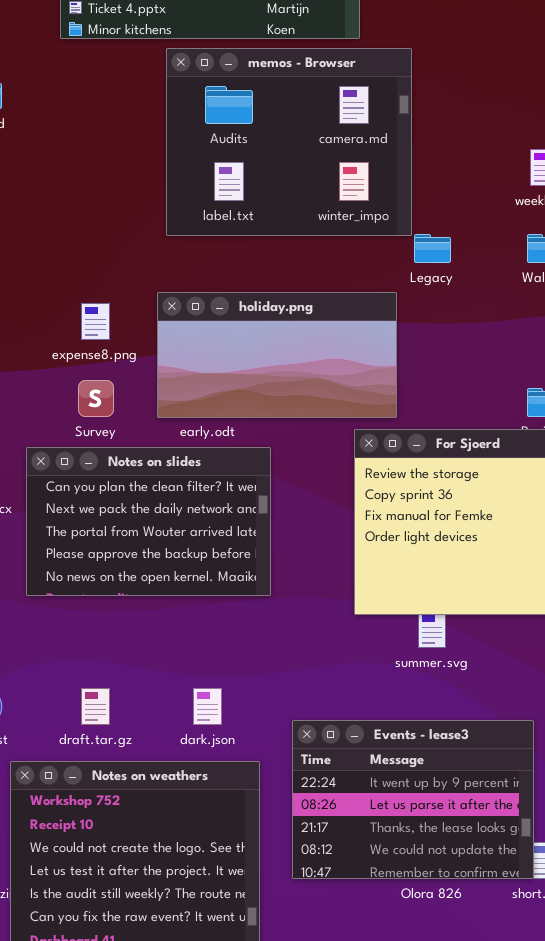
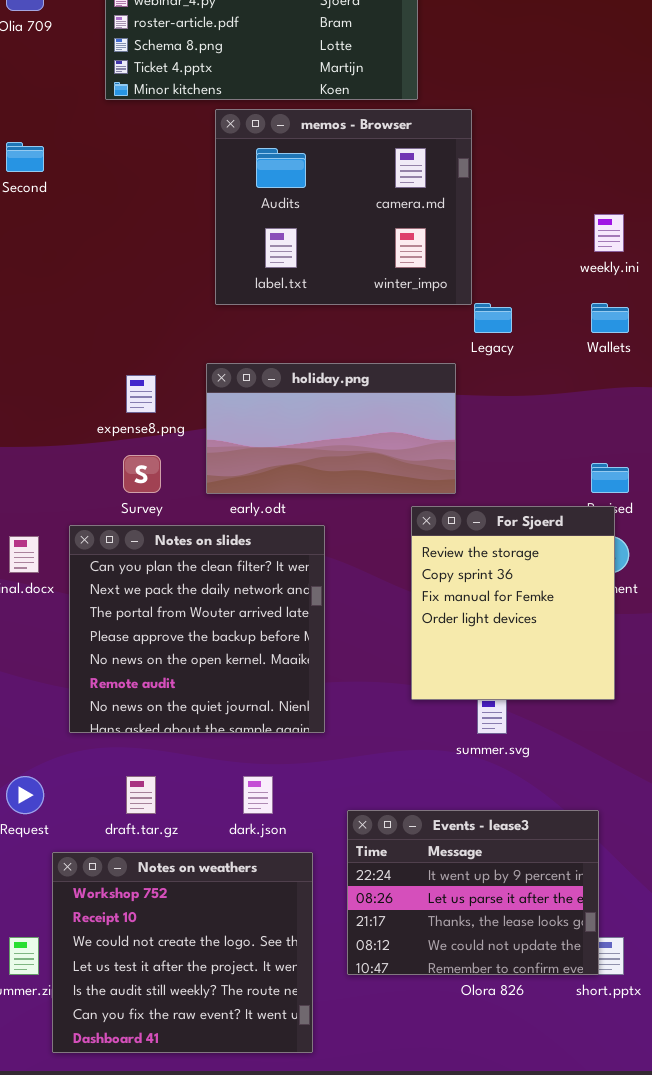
Notes on slides: [26,447,271,596] -> [69,525,325,733], resized

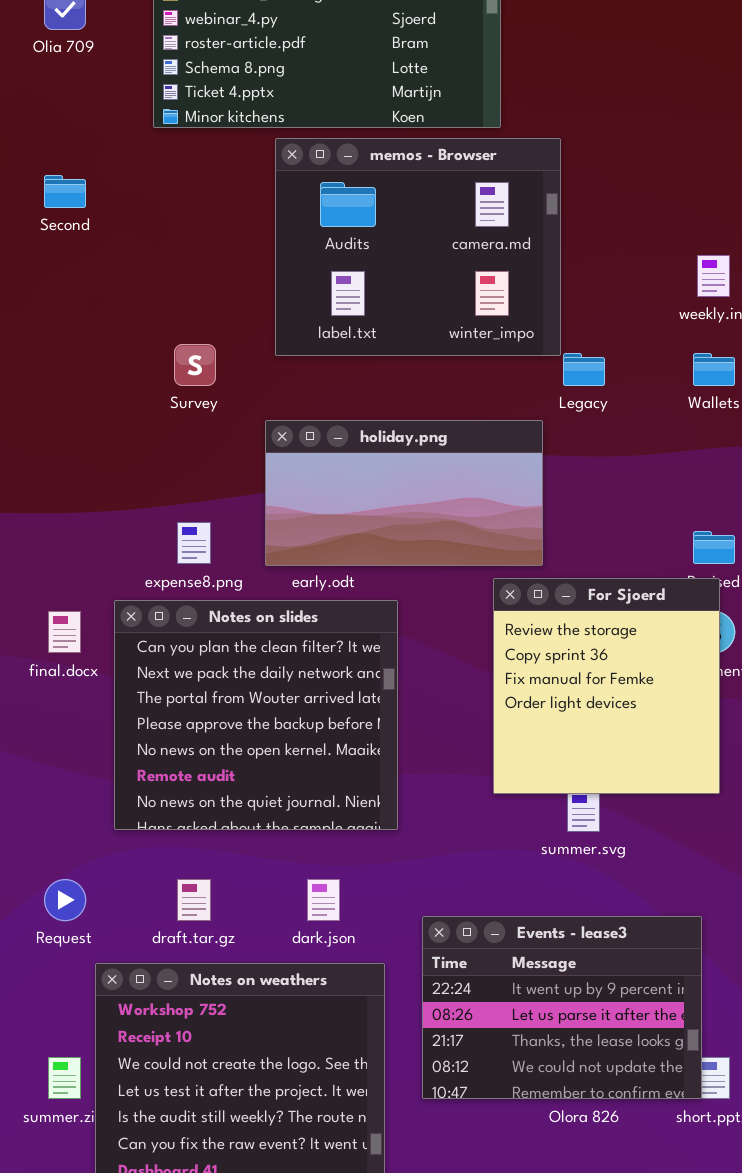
expense8.png: [126,375,156,413] -> [177,522,211,564], moved
Survey: [123,455,161,493] -> [174,344,216,386], moved

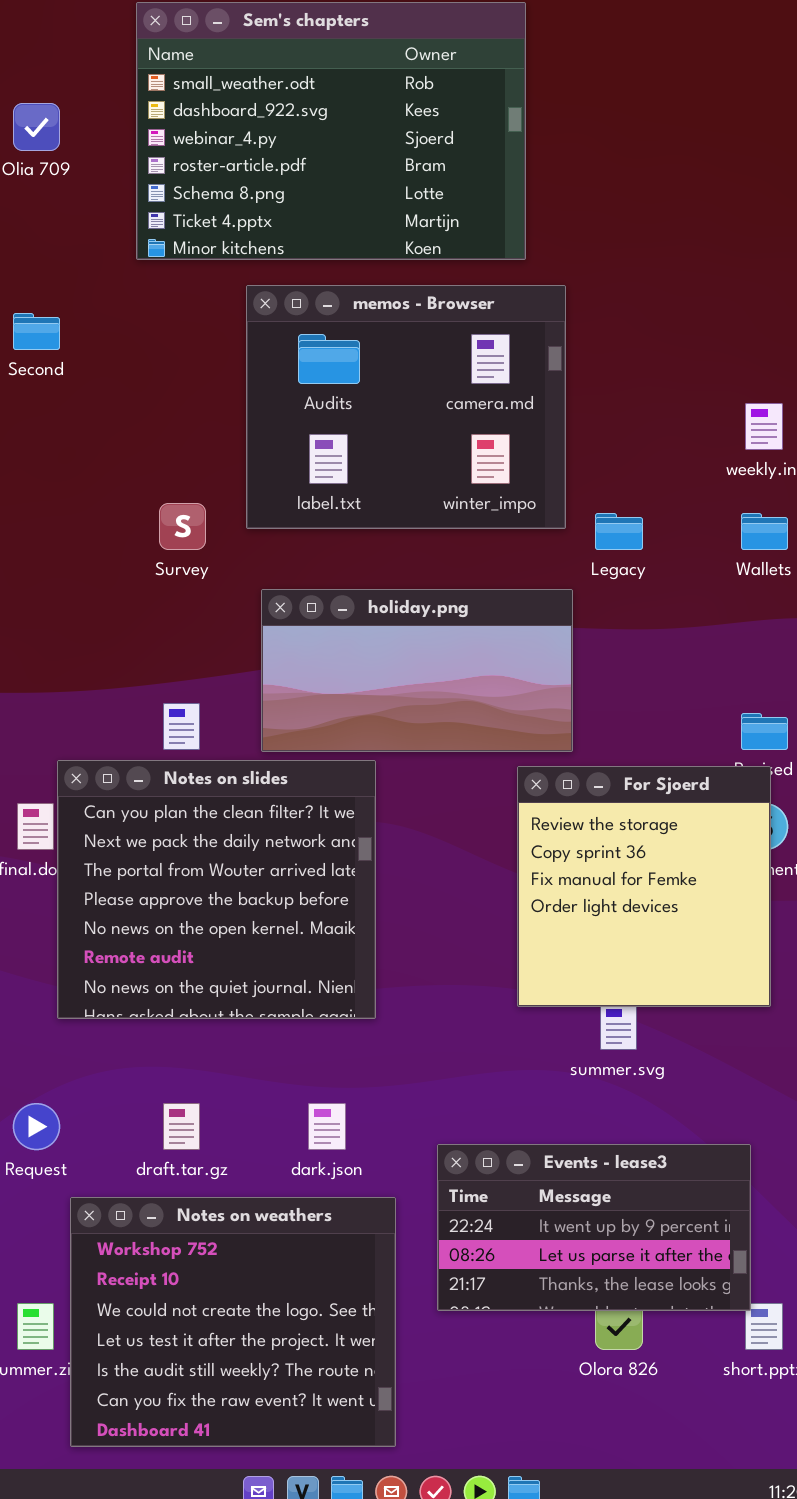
memos - Browser: [275,138,561,356] -> [246,285,566,529], moved
Notes on slides: [114,600,398,830] -> [57,760,376,1019], moved
Events - lease3: [422,916,702,1099] -> [437,1144,751,1311], resized

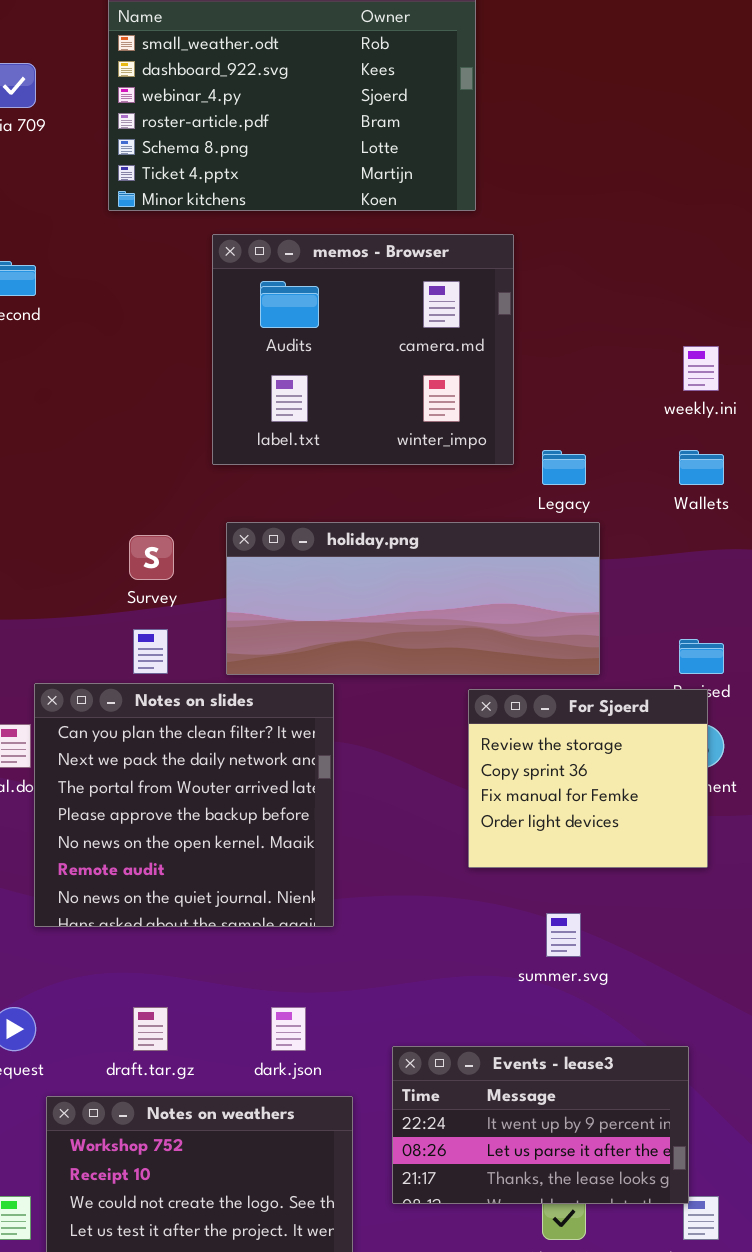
Survey: [159,503,206,550] -> [129,535,174,580], moved
holiday.png: [261,589,573,752] -> [226,522,600,675], resized
For Sjoerd: [517,766,771,1007] -> [468,689,708,868], resized

